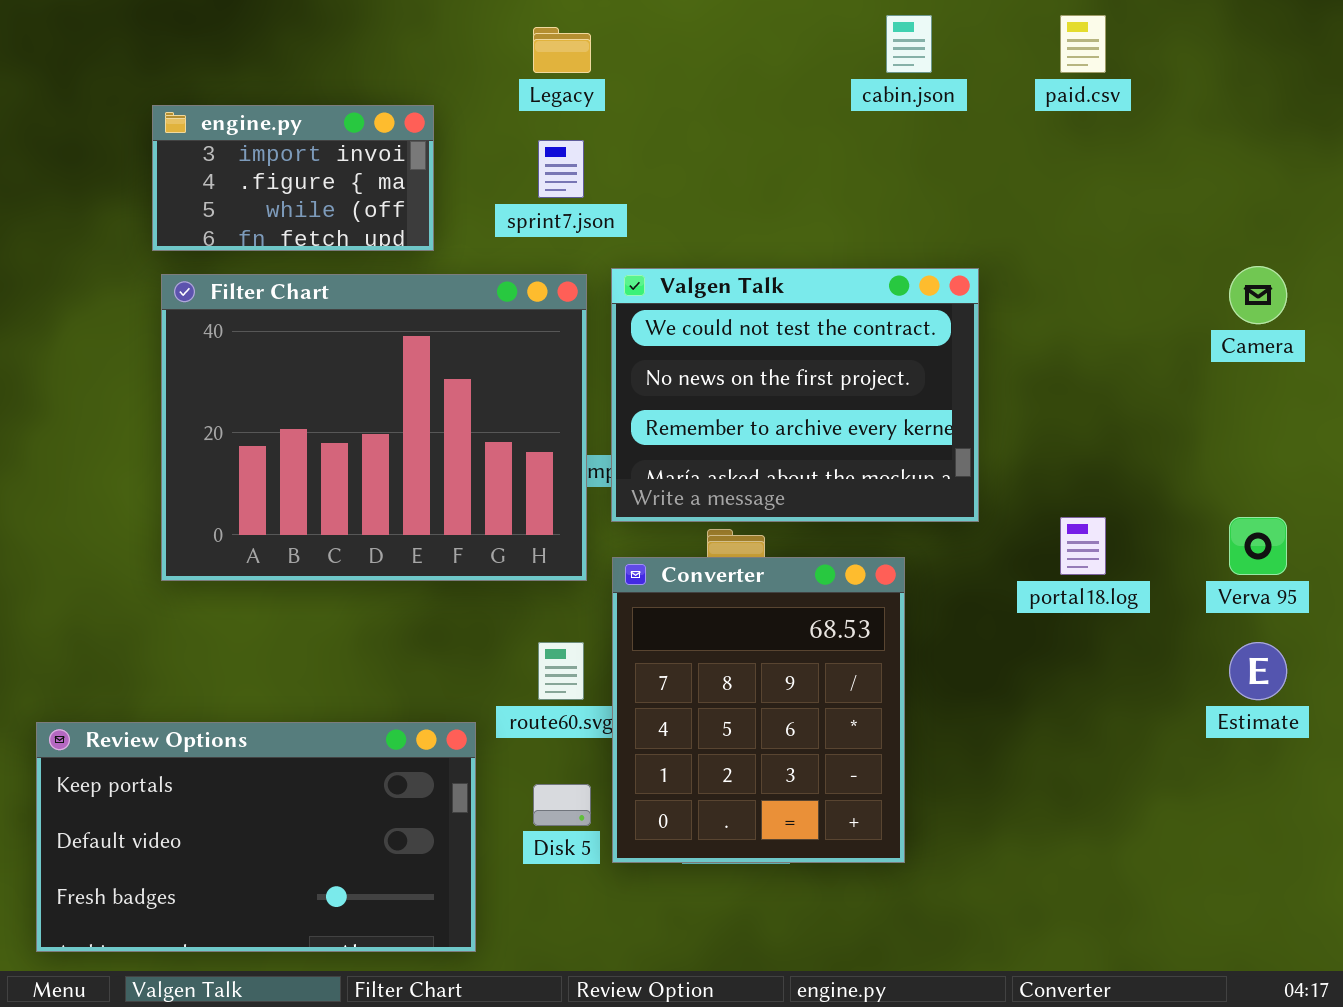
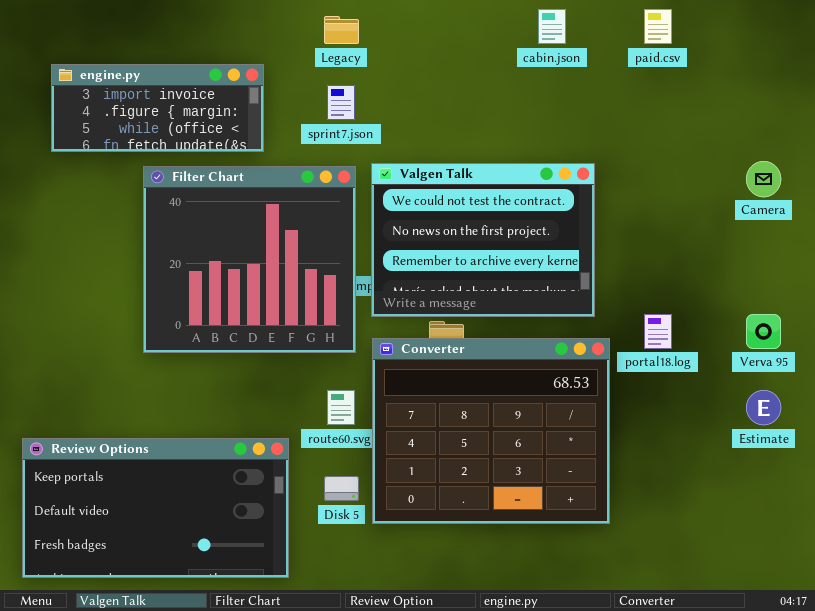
engine.py: [152,105,434,251] -> [51,64,264,152], resized
Filter Chart: [161,274,587,581] -> [143,166,356,353], resized
Converter: [612,557,905,863] -> [372,338,610,524], resized

